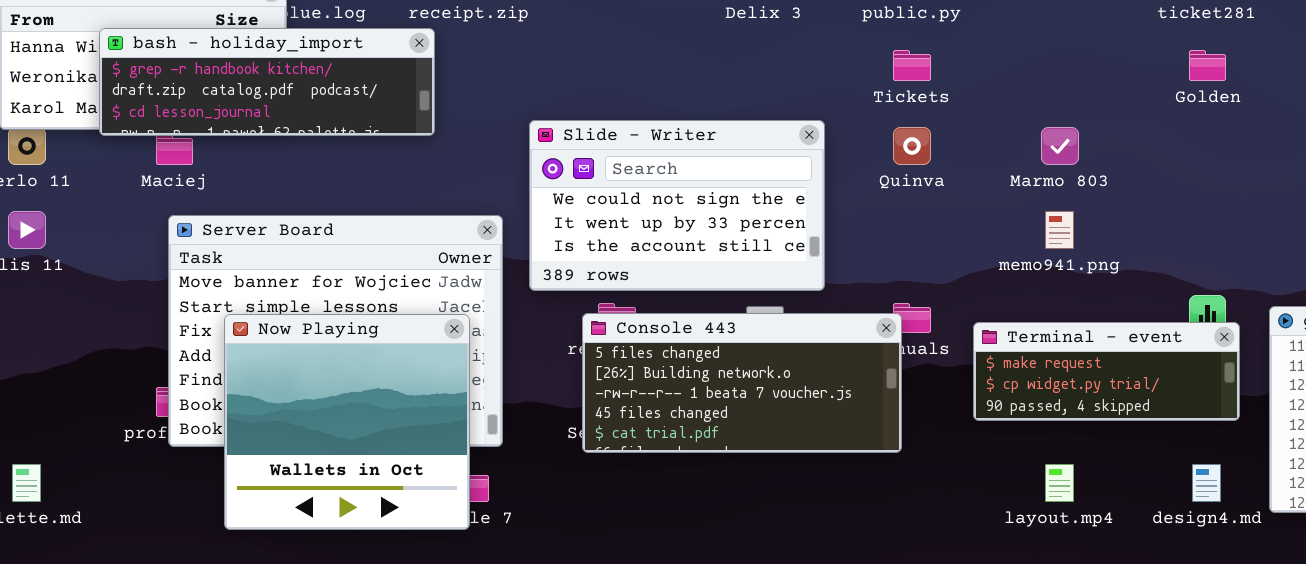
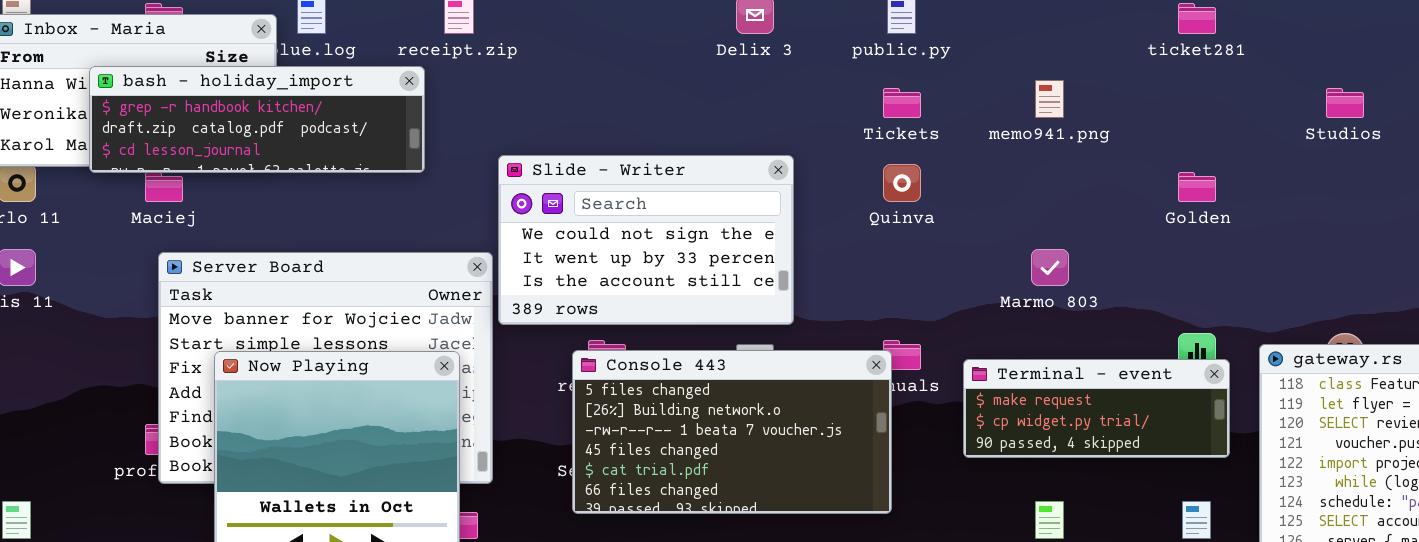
Golden: [1189,50,1226,81] -> [1178,172,1216,202], moved
Slide - Writer: [529,120,825,291] -> [498,155,794,325], moved
Marmo 803: [1041,127,1079,165] -> [1031,249,1069,286], moved
memo941.png: [1045,211,1074,249] -> [1035,80,1064,118], moved
Console 443: [582,313,902,453] -> [572,350,892,514], resized

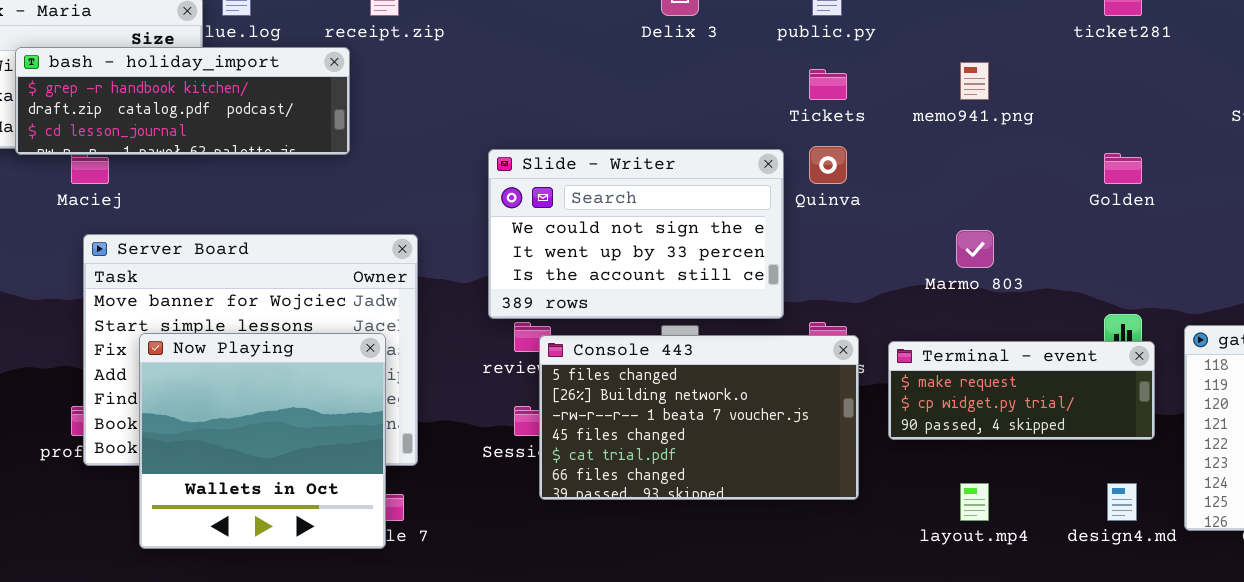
Slide - Writer: [498,155,794,325] -> [488,149,784,319], moved
Console 443: [572,350,892,514] -> [539,335,859,500], moved

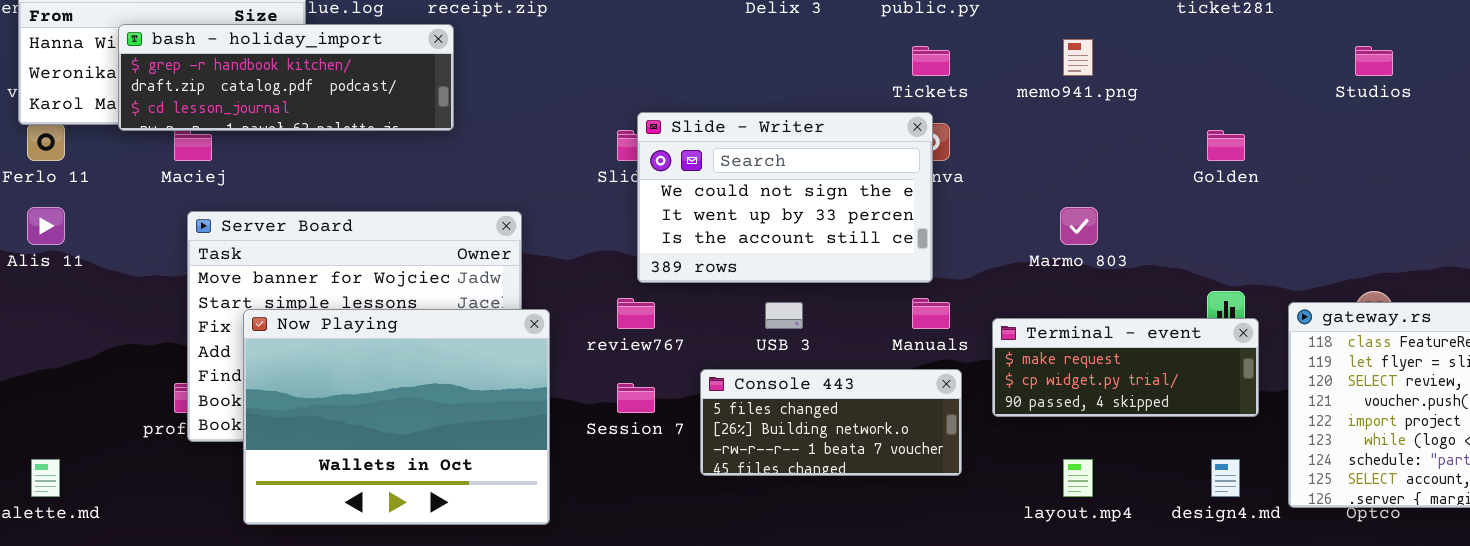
Slide - Writer: [488,149,784,319] -> [637,112,933,283], moved
Now Playing: [139,333,386,549] -> [243,309,550,525], resized
Console 443: [539,335,859,500] -> [700,369,962,476], resized

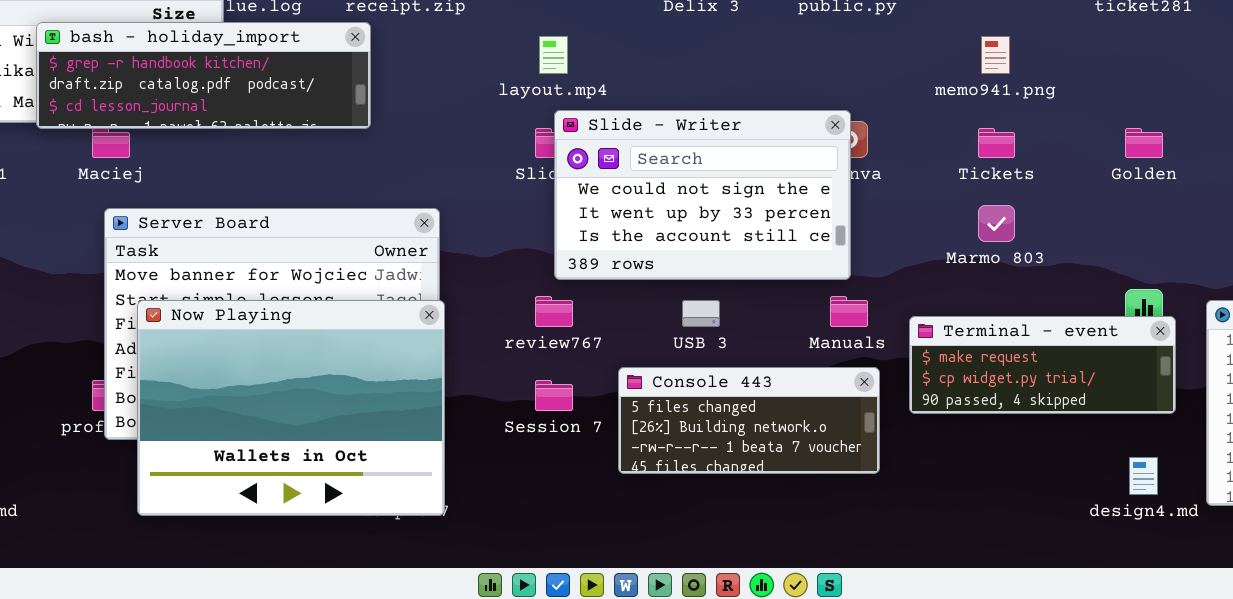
Tickets: [912,46,950,76] -> [978,128,1015,158], moved
Now Playing: [243,309,550,525] -> [137,300,445,516], moved
layout.mp4: [1063,459,1093,497] -> [539,36,568,74], moved

